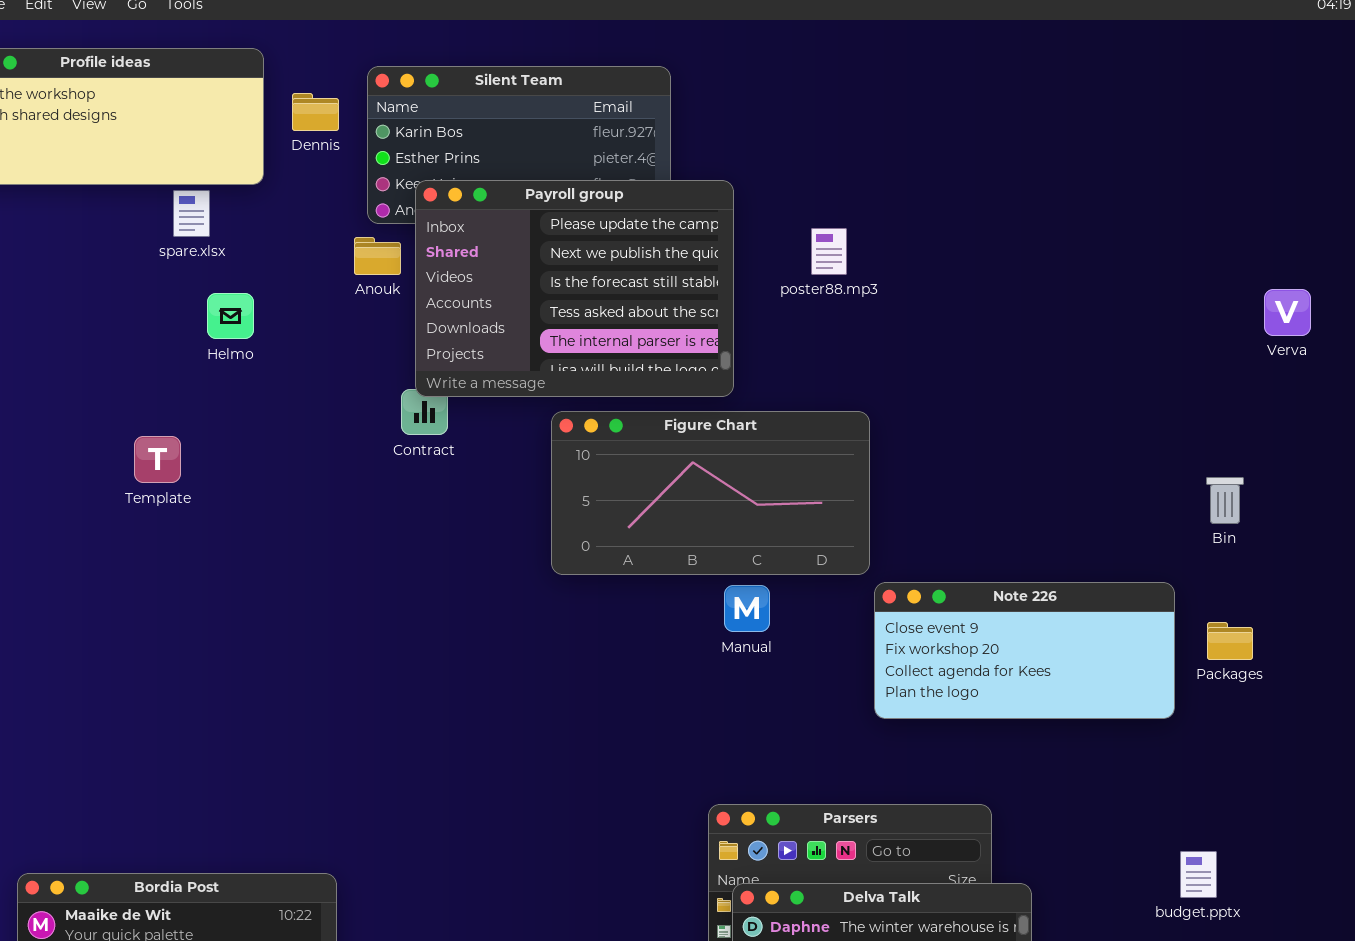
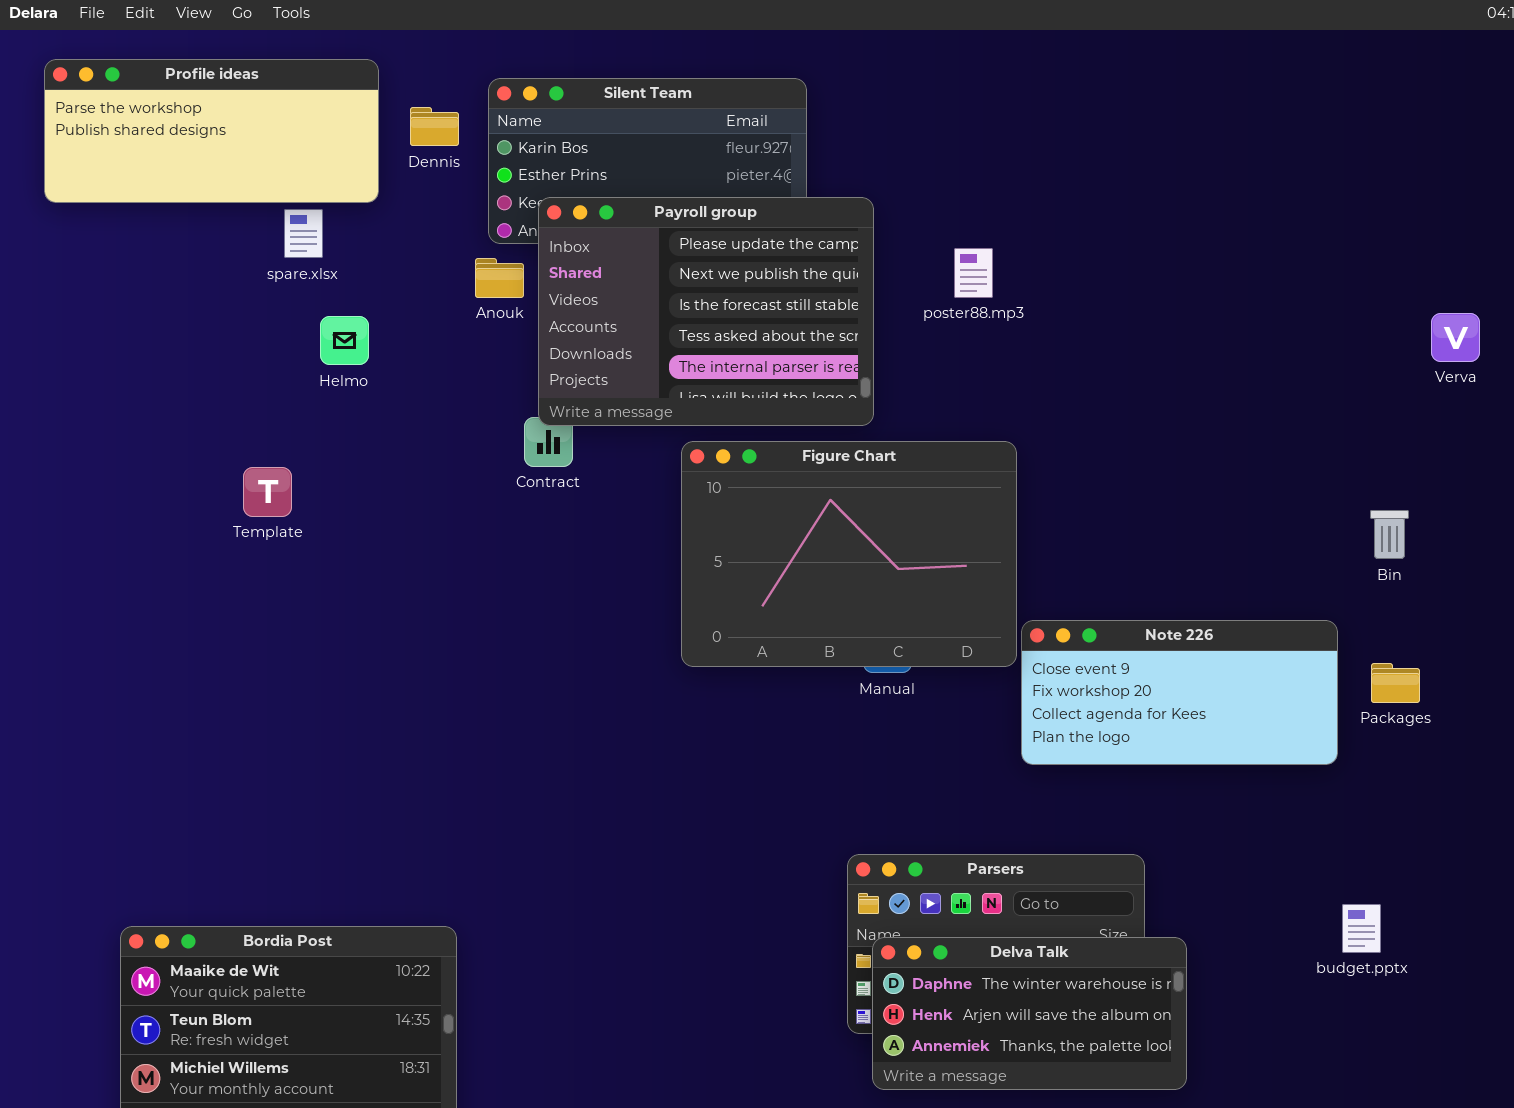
Figure Chart: [551,411,870,575] -> [681,441,1017,667], resized

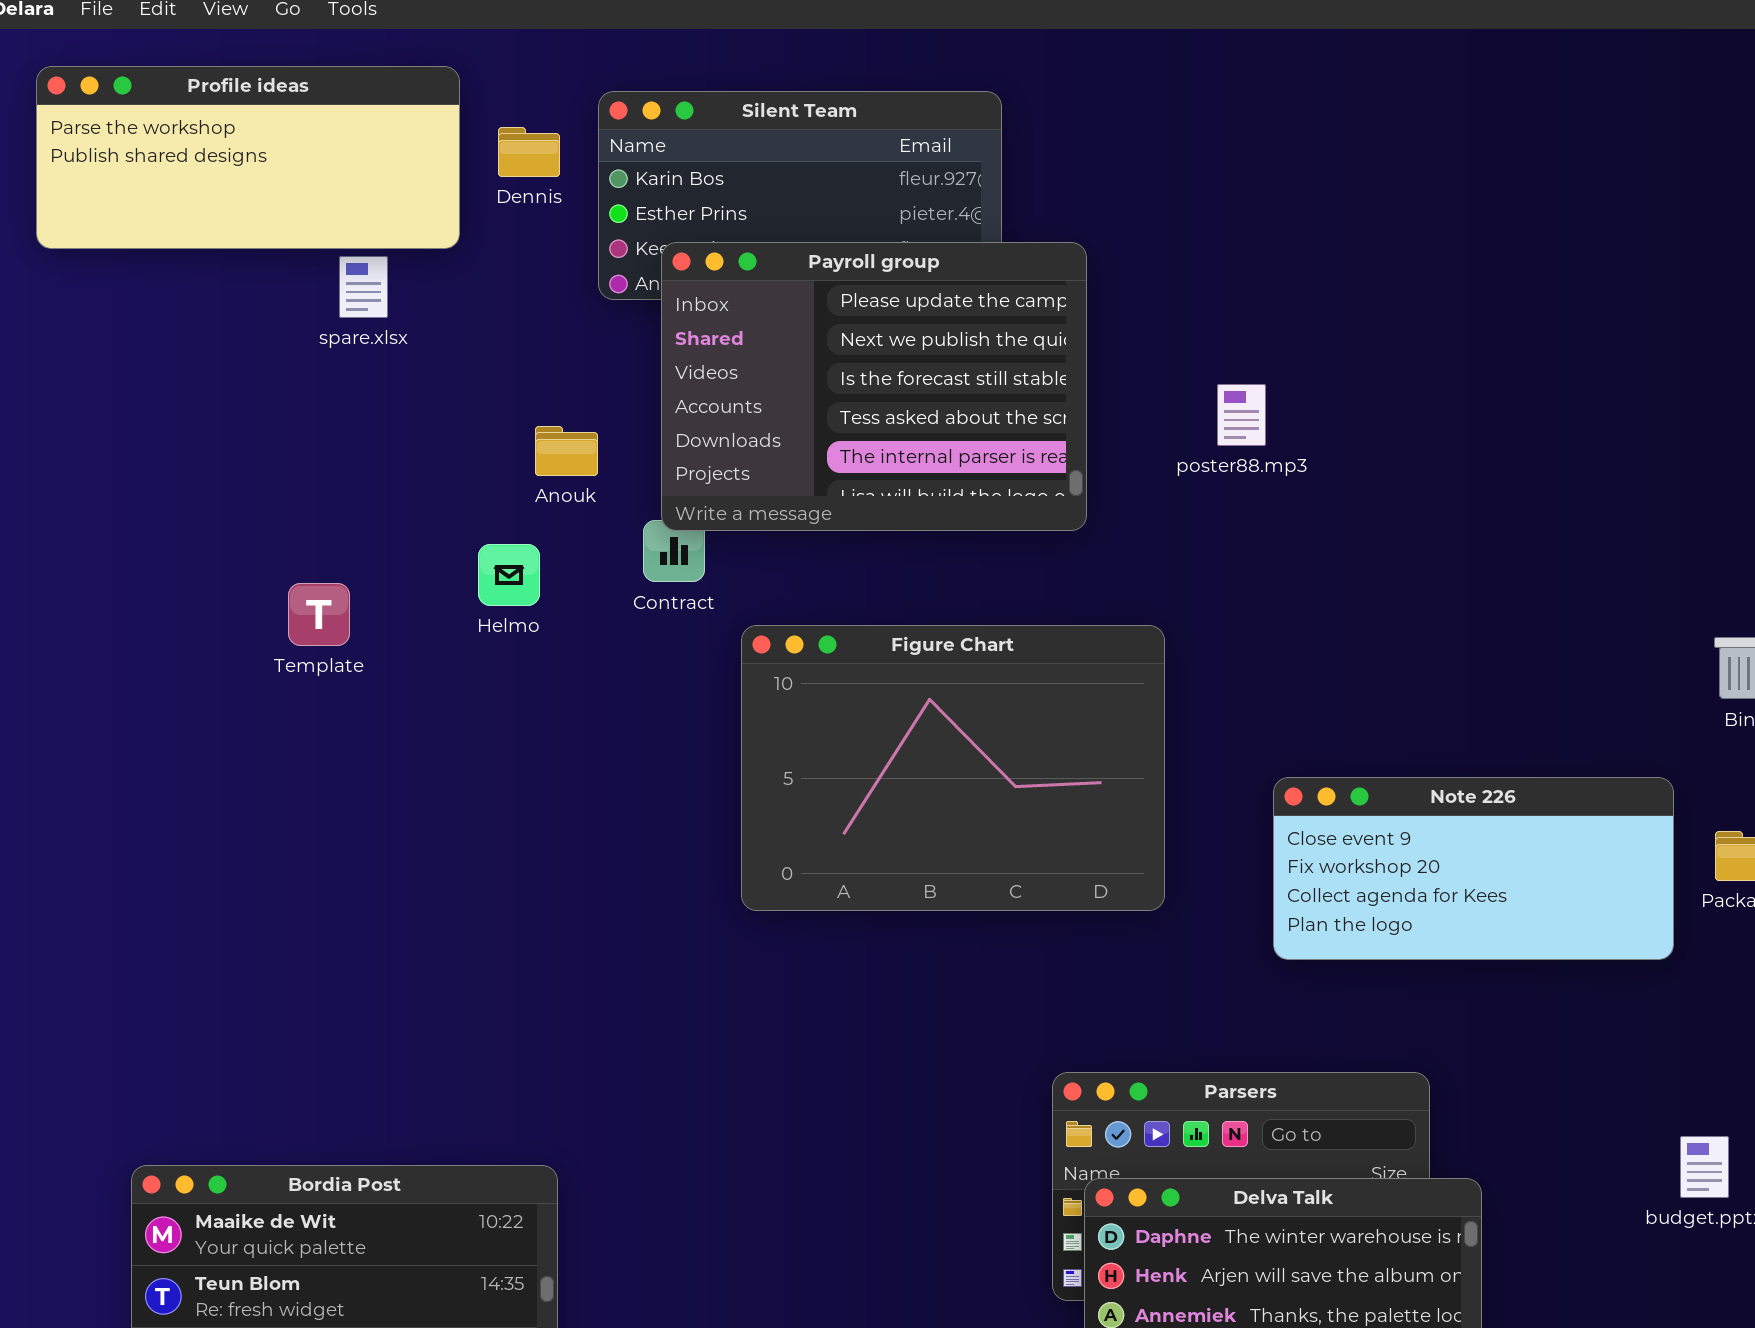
poster88.mp3: [954,248,993,298] -> [1217,384,1266,446], moved
Anouk: [475,258,524,298] -> [535,426,598,476], moved
Helmo: [320,316,369,365] -> [478,544,540,606], moved
Figure Chart: [681,441,1017,667] -> [741,625,1165,911], moved

